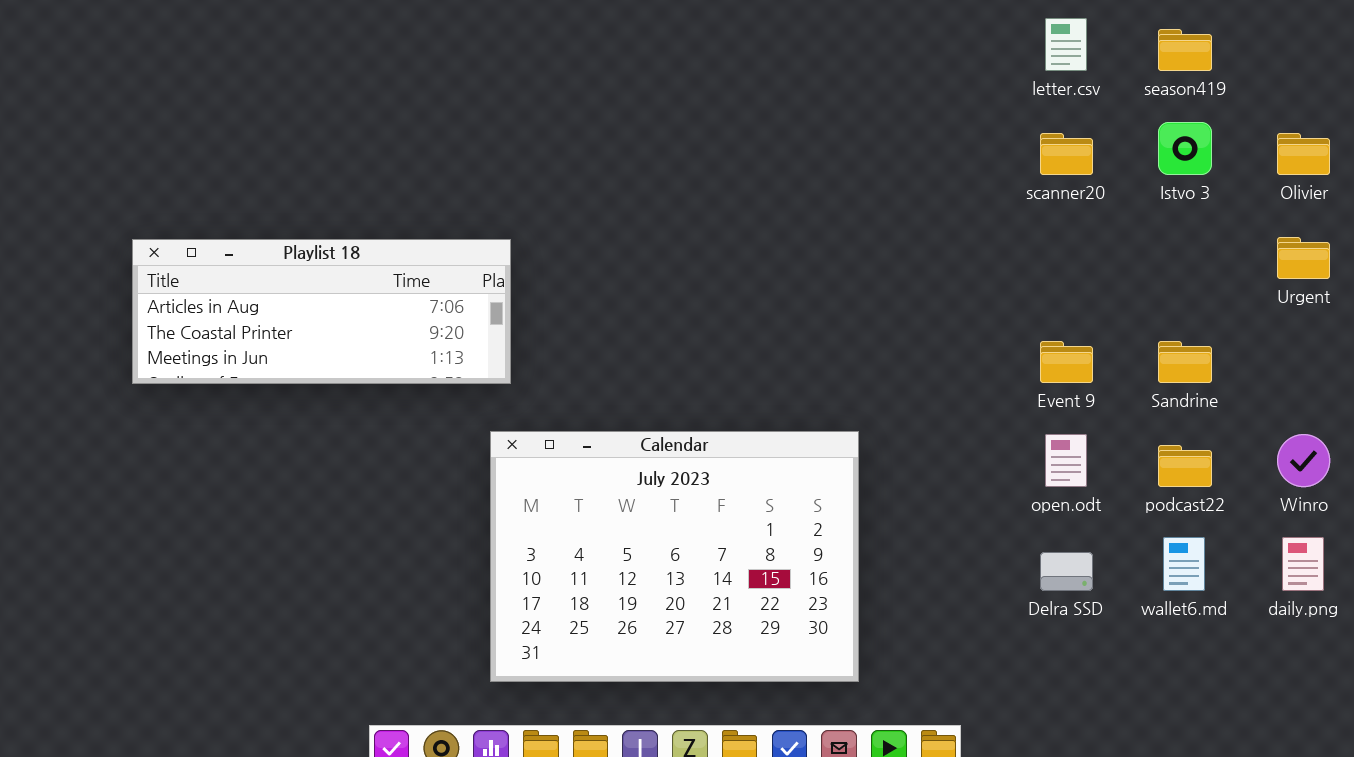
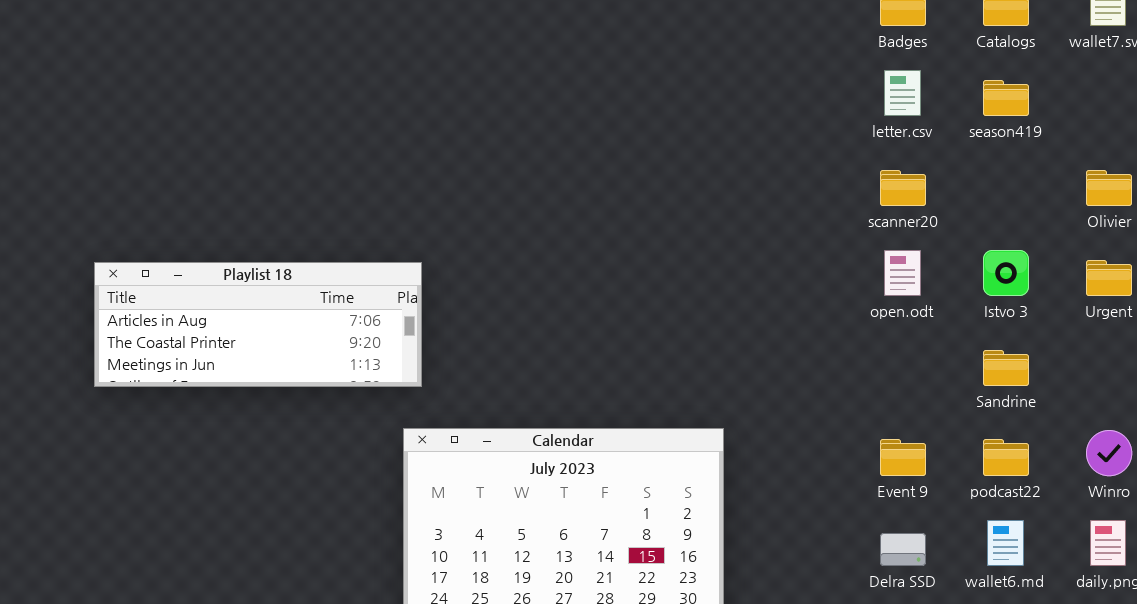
Istvo 3: [1158,122,1212,175] -> [983,250,1029,296], moved
Event 9: [1040,341,1093,383] -> [880,439,926,476], moved
open.odt: [1045,434,1087,487] -> [884,250,921,296], moved

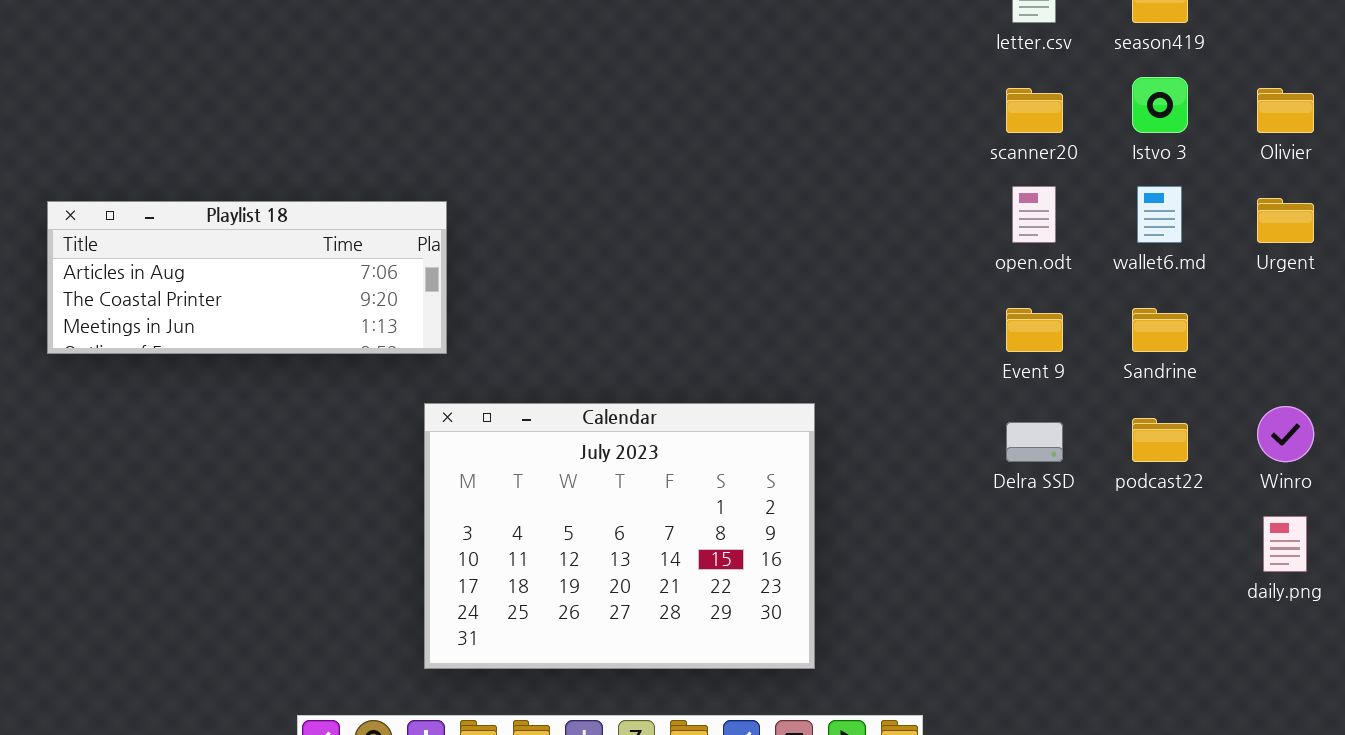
Istvo 3: [983,250,1029,296] -> [1132,77,1188,133], moved
Event 9: [880,439,926,476] -> [1006,308,1063,352], moved
wallet6.md: [987,520,1024,566] -> [1137,186,1182,243], moved
Delra SSD: [880,533,926,566] -> [1006,422,1063,462], moved

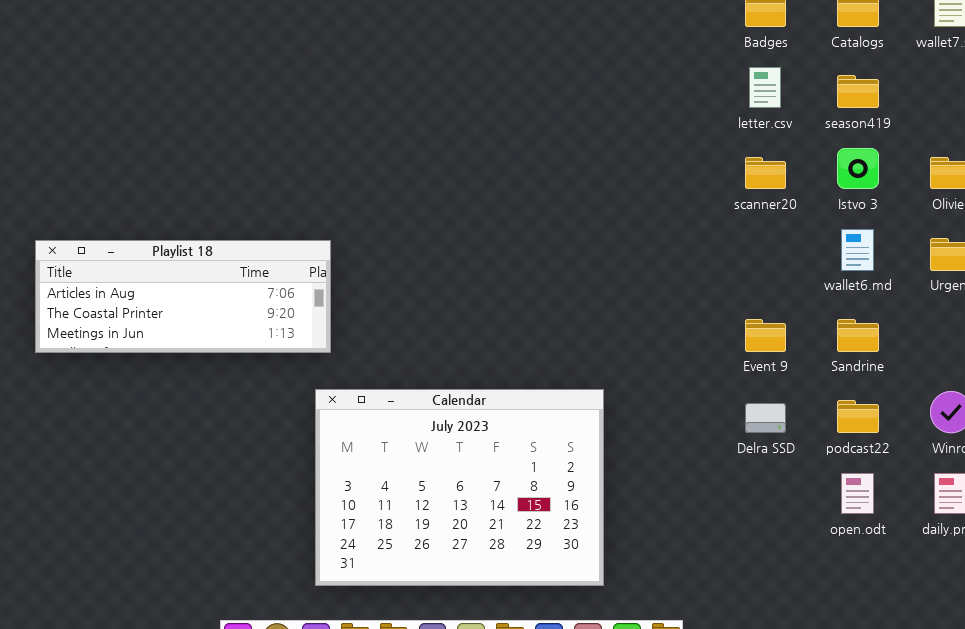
open.odt: [1012,186,1056,243] -> [841,473,874,514], moved

